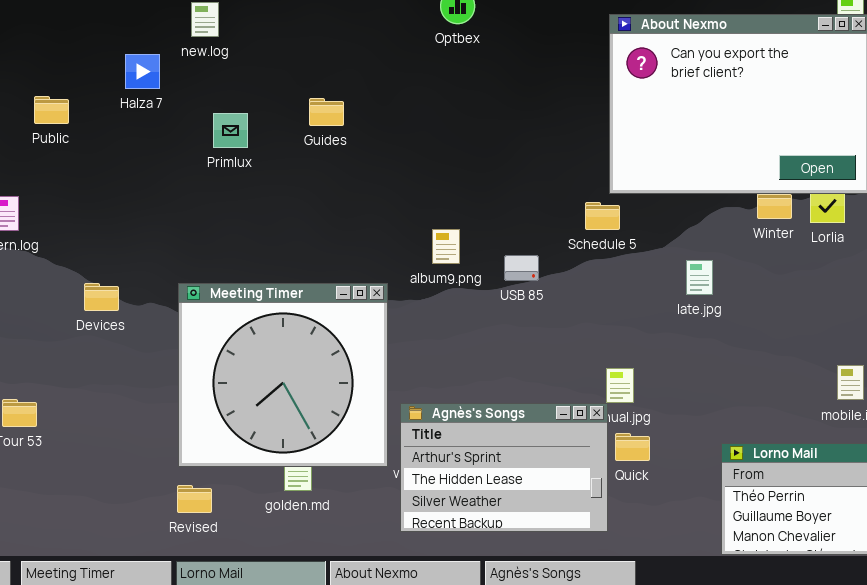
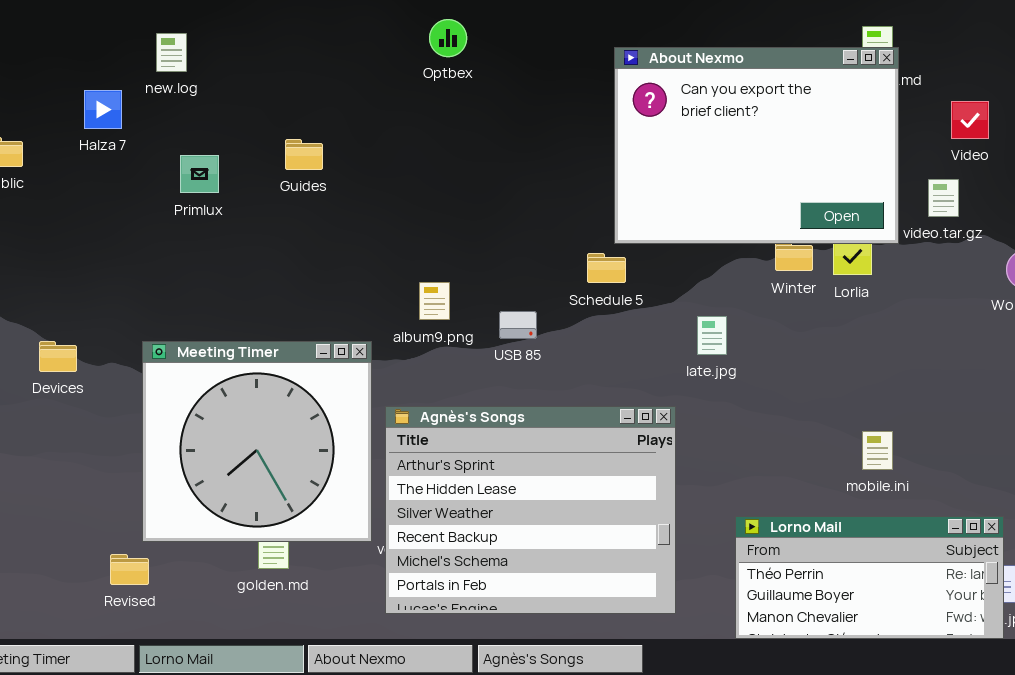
Agnès's Songs: [400,403,608,532] -> [385,406,676,614], resized
Revised: [177,485,212,513] -> [110,554,149,585], moved

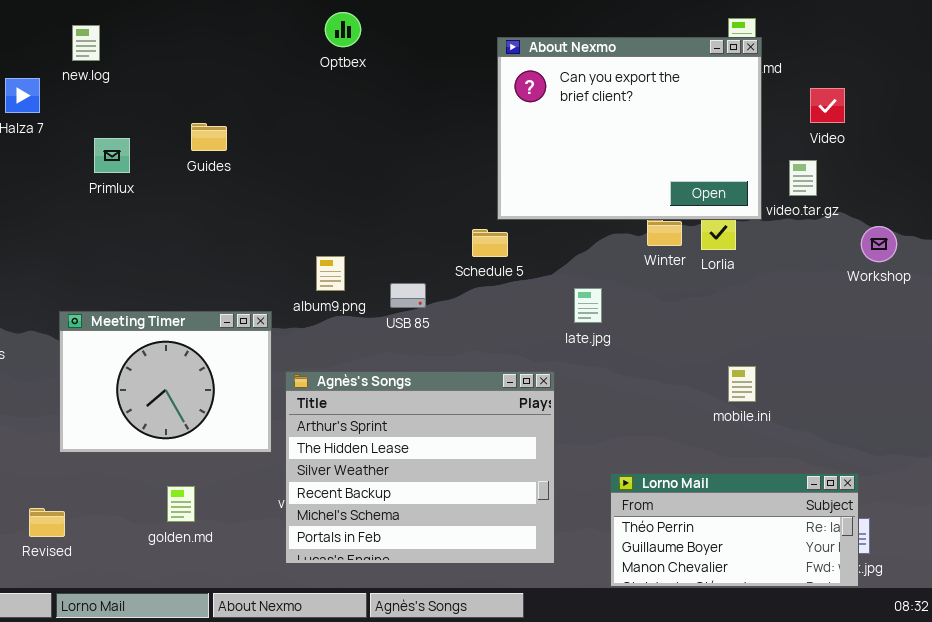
Meeting Timer: [142,341,372,542] -> [59,311,272,453], resized
mobile.ini: [862,431,893,470] -> [728,366,756,402], moved

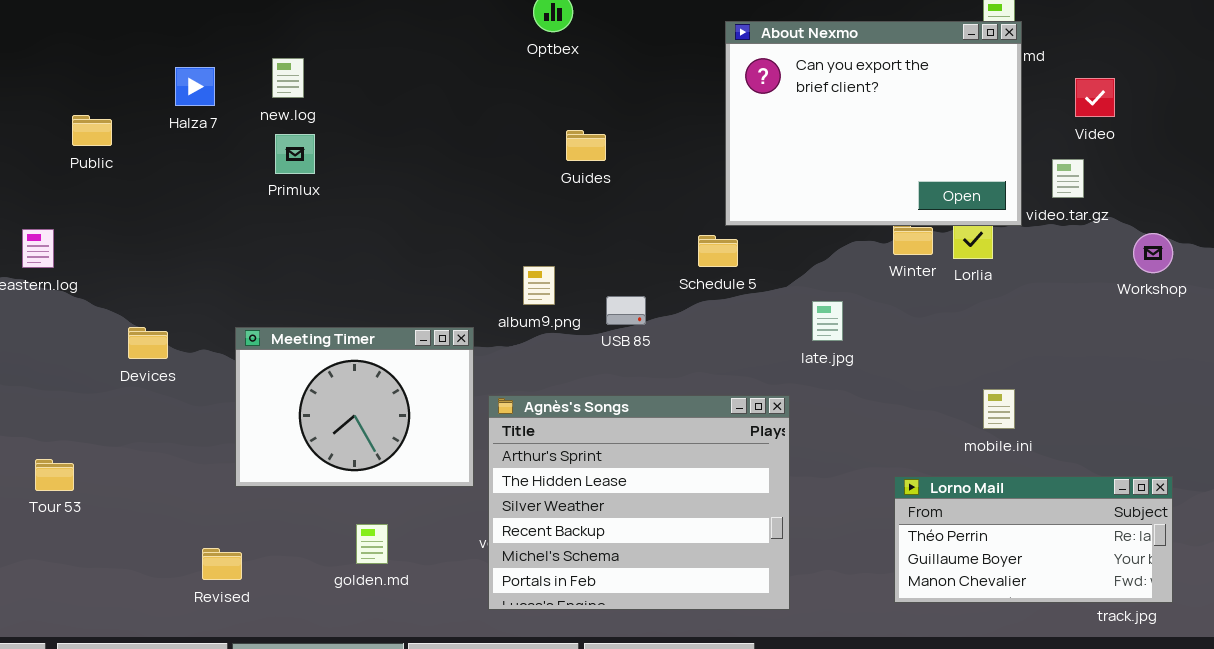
new.log: [72,25,100,61] -> [272,58,304,98], moved
Guides: [191,123,227,151] -> [566,130,606,161], moved
Lorno Mail: [610,473,859,587] -> [894,476,1173,603], moved

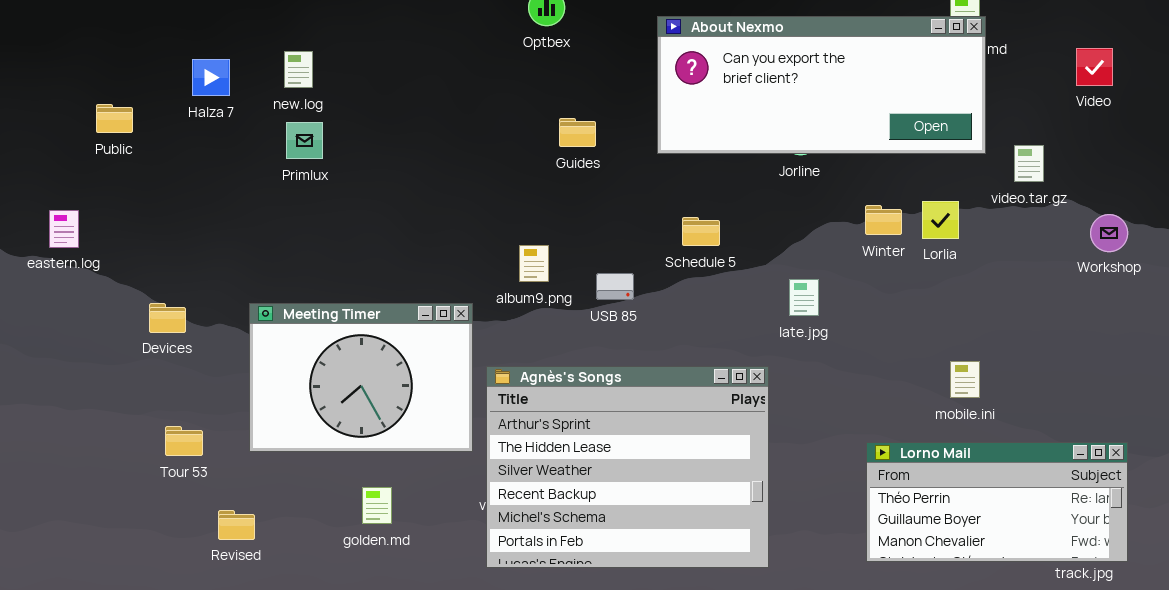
About Nexmo: [725,21,1022,226] -> [657,16,986,154], resized
Video: [1075,78,1115,117] -> [1076,48,1113,86], moved
Tour 53: [35,459,74,491] -> [165,426,203,456], moved

